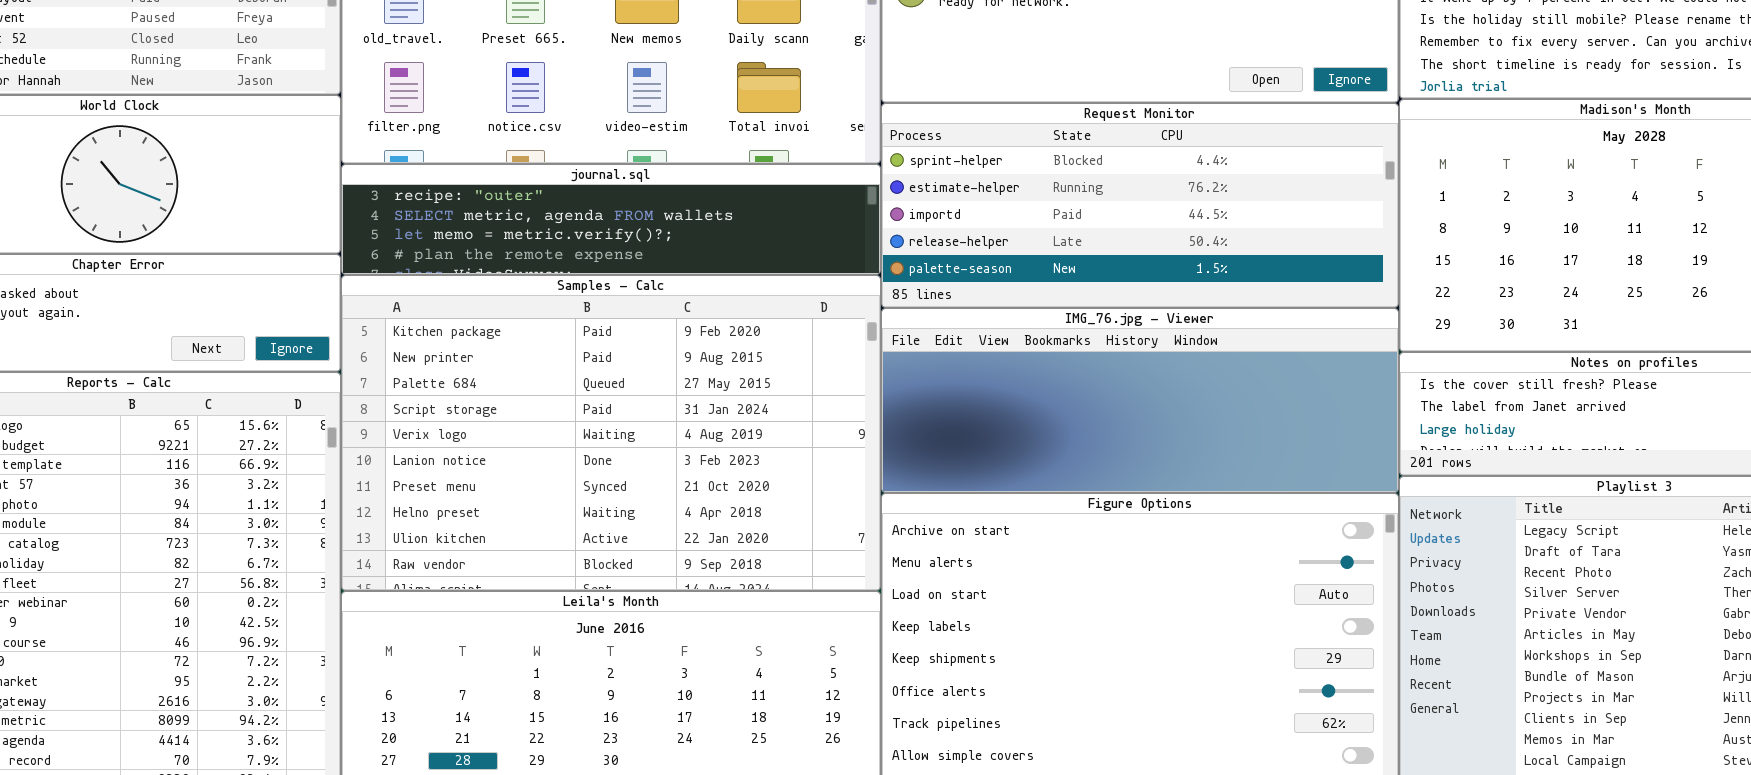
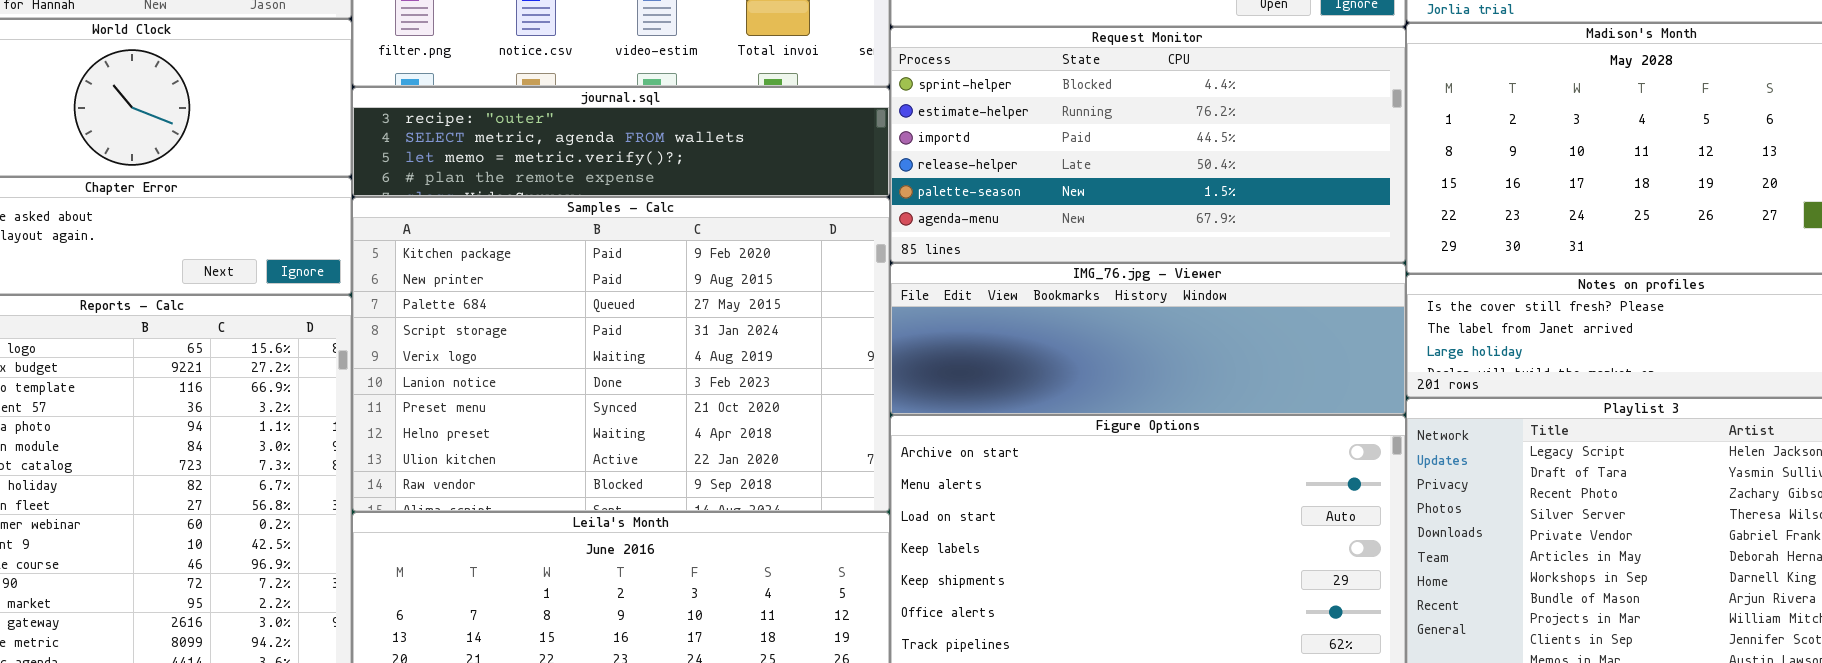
Request Monitor: [881,103,1399,308] -> [890,27,1406,263], resized
IMG_76.jpg - Viewer: [881,308,1399,493] -> [890,263,1406,415], resized

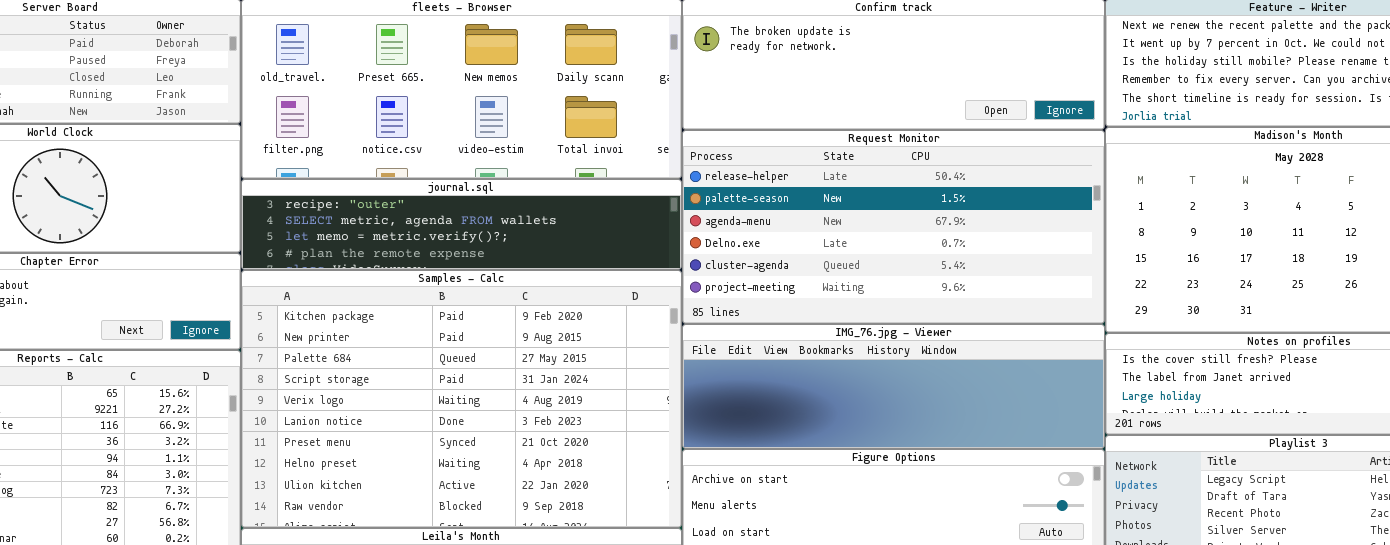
Request Monitor: [890,27,1406,263] -> [682,130,1105,324], scrolled down 3 rows

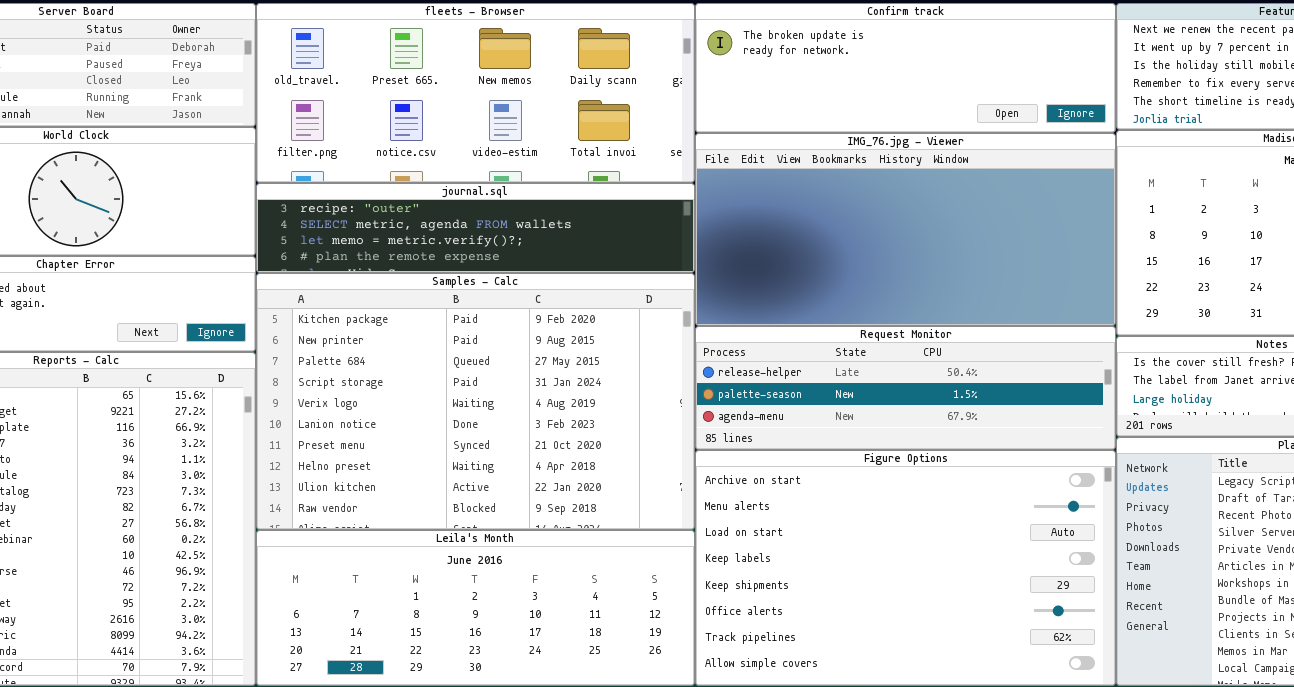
Request Monitor: [682,130,1105,324] -> [695,326,1116,450], moved, resized
IMG_76.jpg - Viewer: [682,324,1105,449] -> [695,133,1116,326], moved, resized

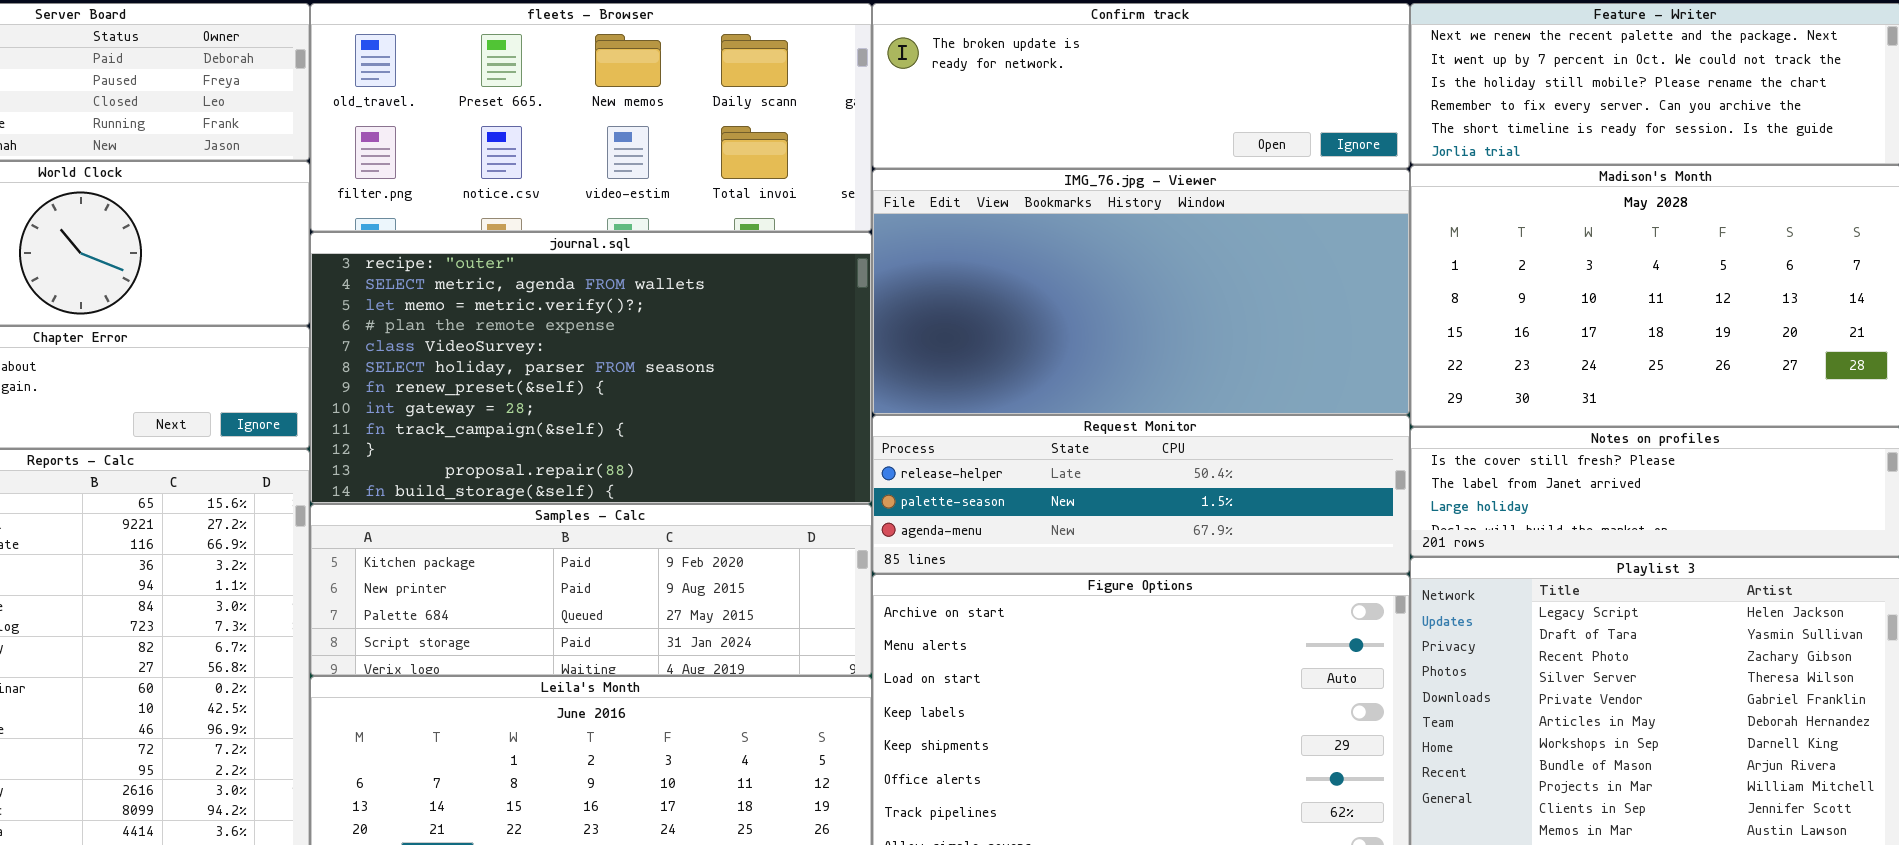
journal.sql: [256,183,695,273] -> [310,232,872,504], resized
Samples - Calc: [256,273,695,530] -> [310,504,872,676], resized

